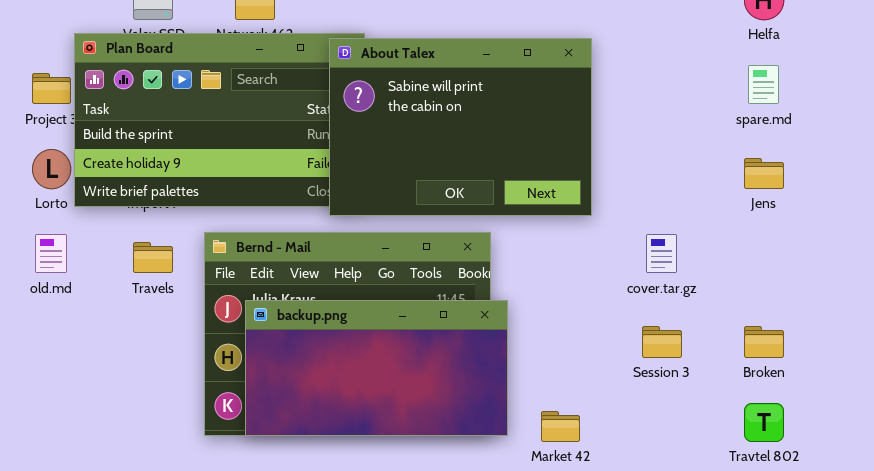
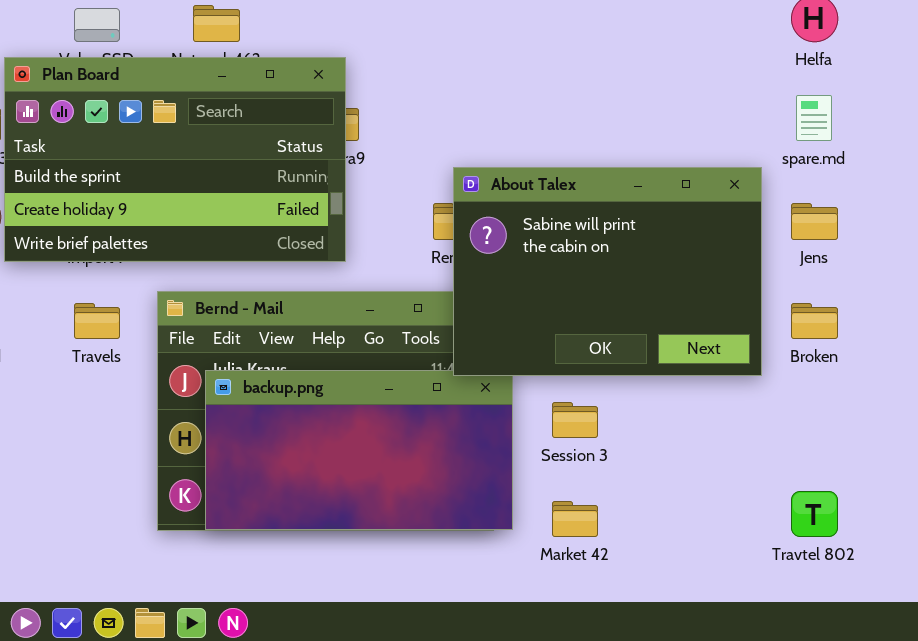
About Talex: [329,38,592,216] -> [453,167,762,376], moved
Session 3: [642,326,682,358] -> [552,402,598,438], moved
Broken: [744,326,784,358] -> [791,303,838,339], moved

